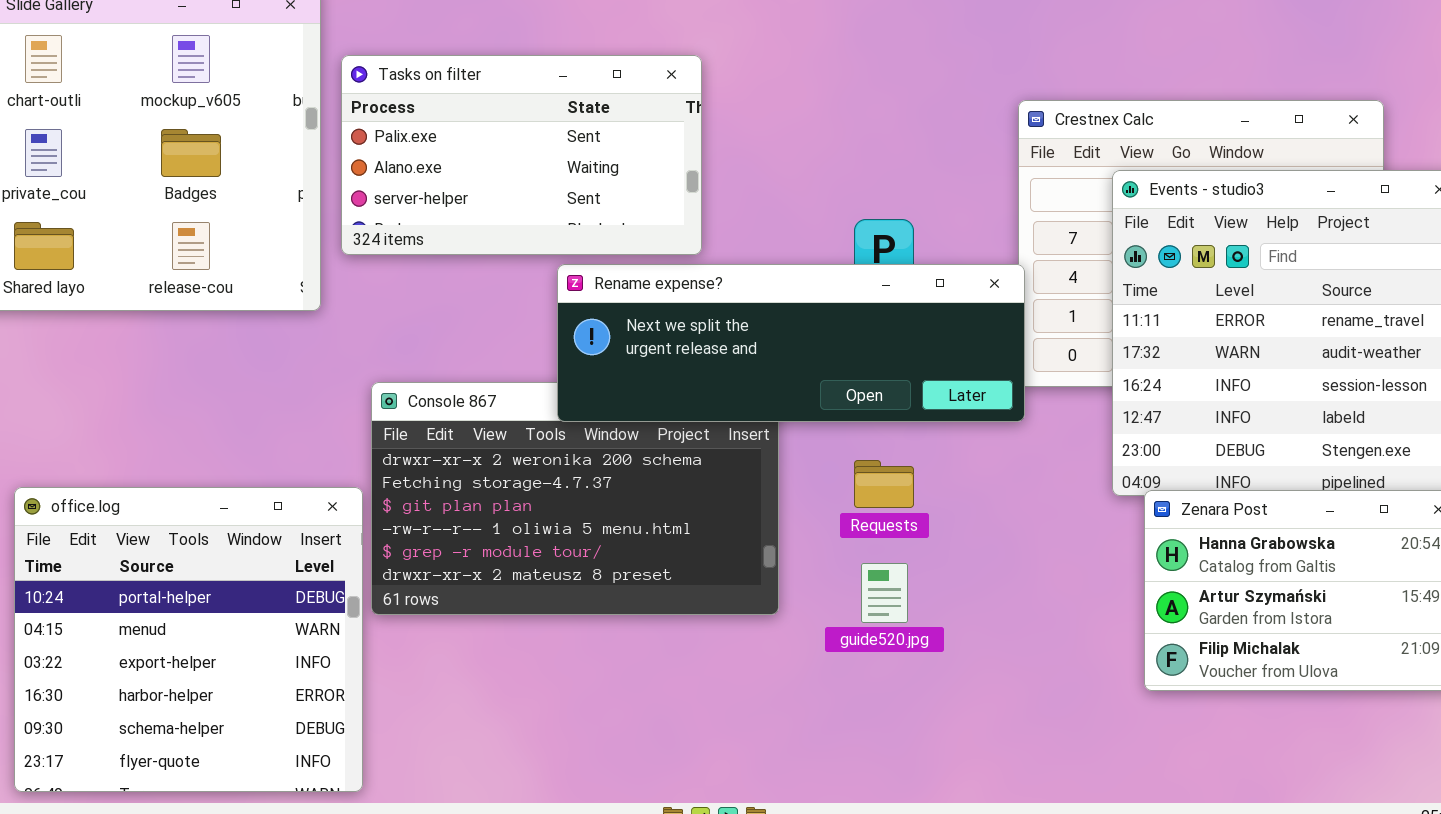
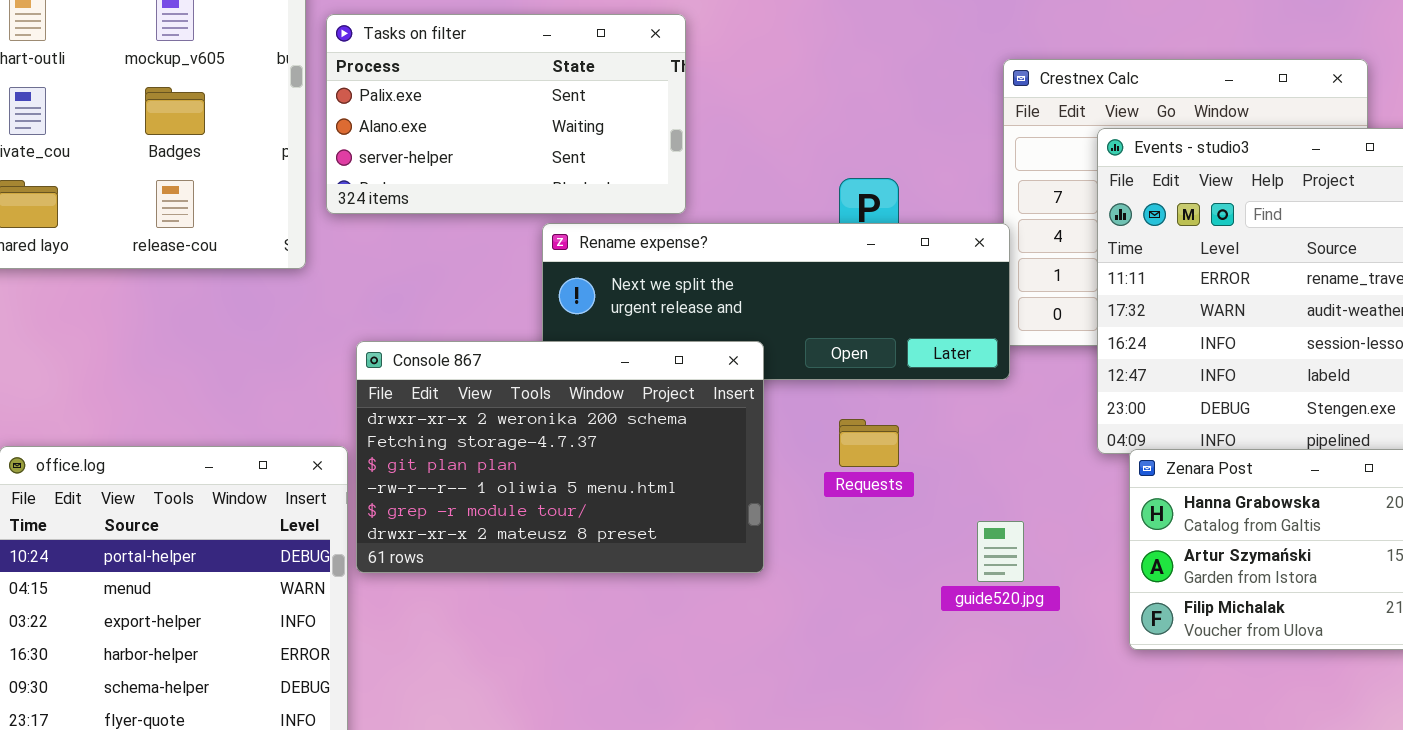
Console 867: [371,382,779,615] -> [356,341,764,573], raised
guide520.jpg: [861,563,908,623] -> [977,521,1024,582], moved

